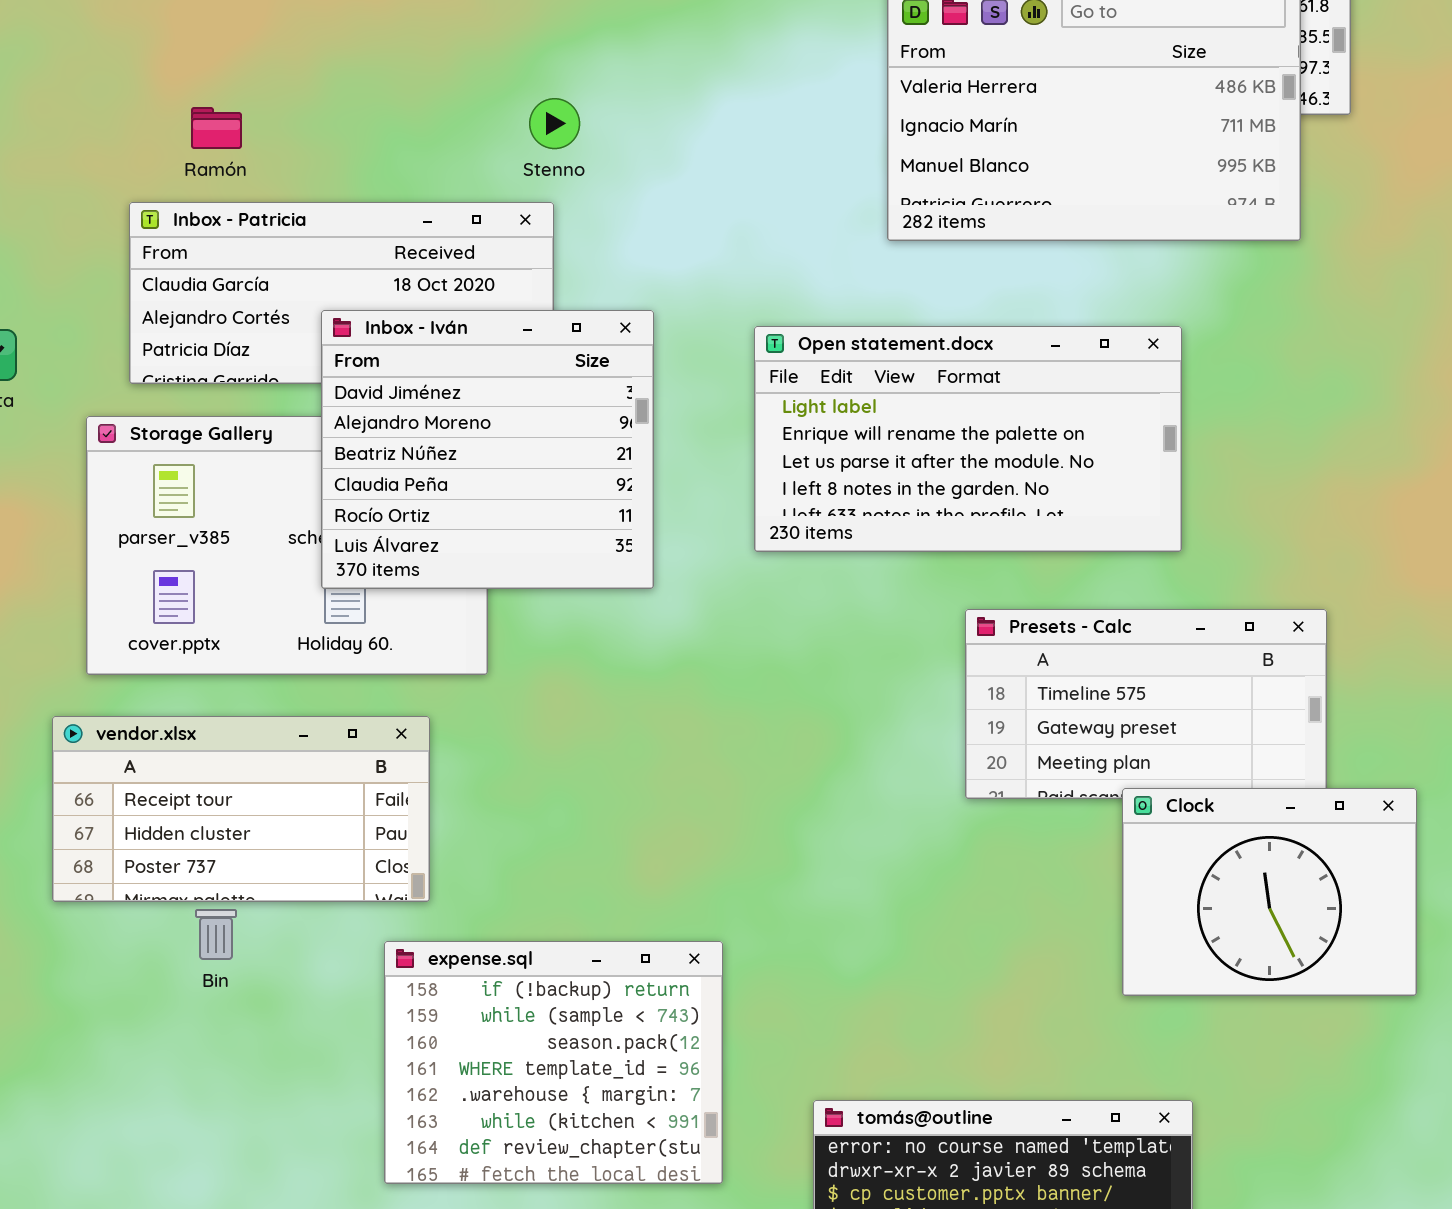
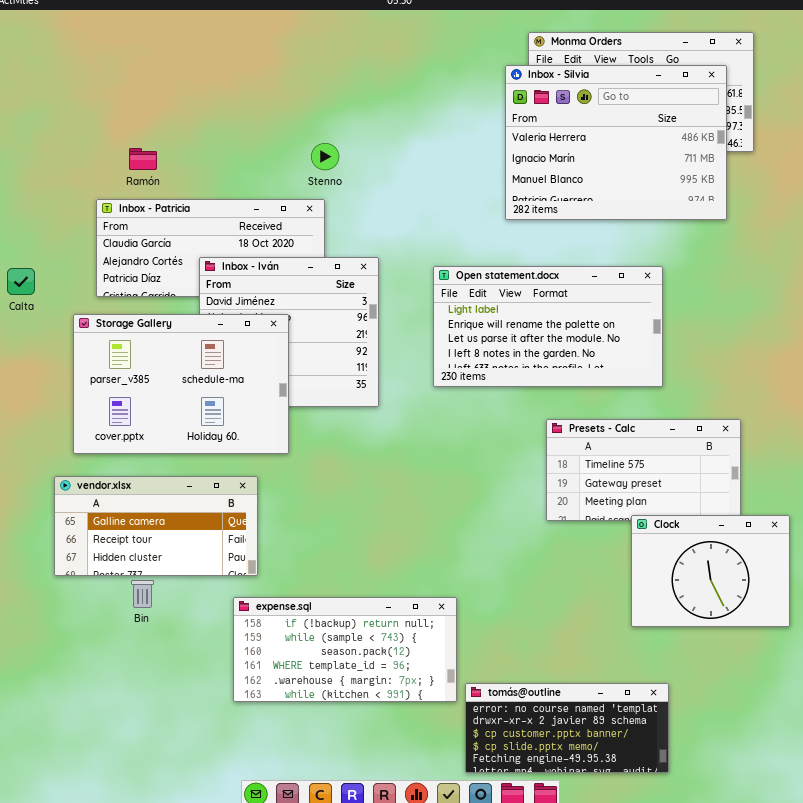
Storage Gallery: [86,416,488,675] -> [73,314,289,454], raised
vendor.xlsx: [52,716,430,902] -> [54,476,258,576], scrolled up 1 row
expense.sql: [384,941,723,1184] -> [233,597,457,702], resized

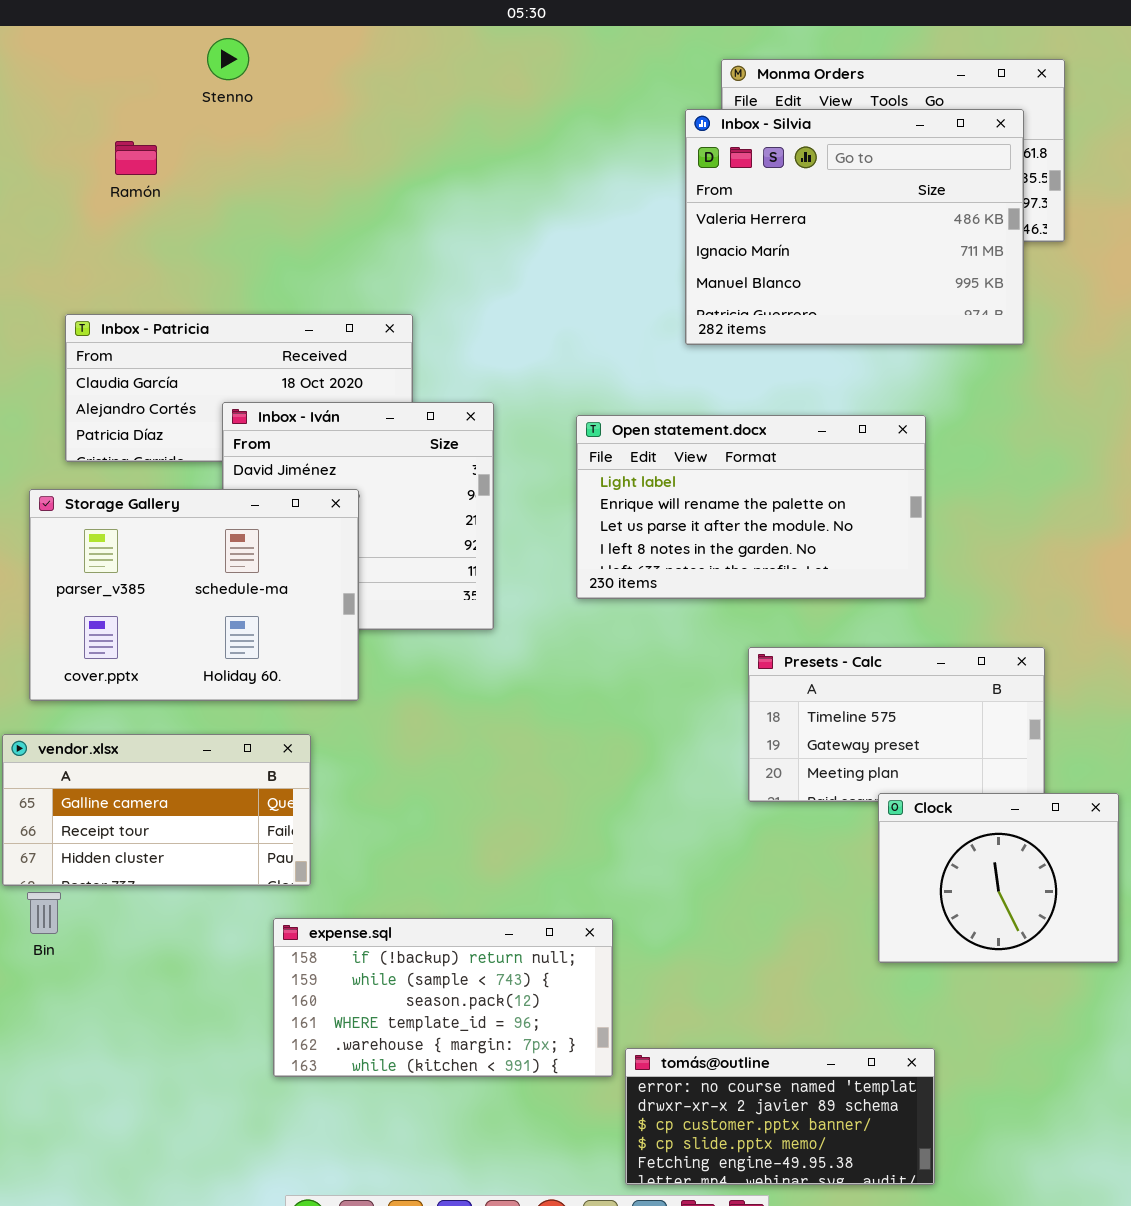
Stenno: [311,143,339,170] -> [207,38,249,80], moved
Ramón: [129,148,157,170] -> [115,141,157,175], moved
Bin: [131,580,154,608] -> [27,892,61,934], moved

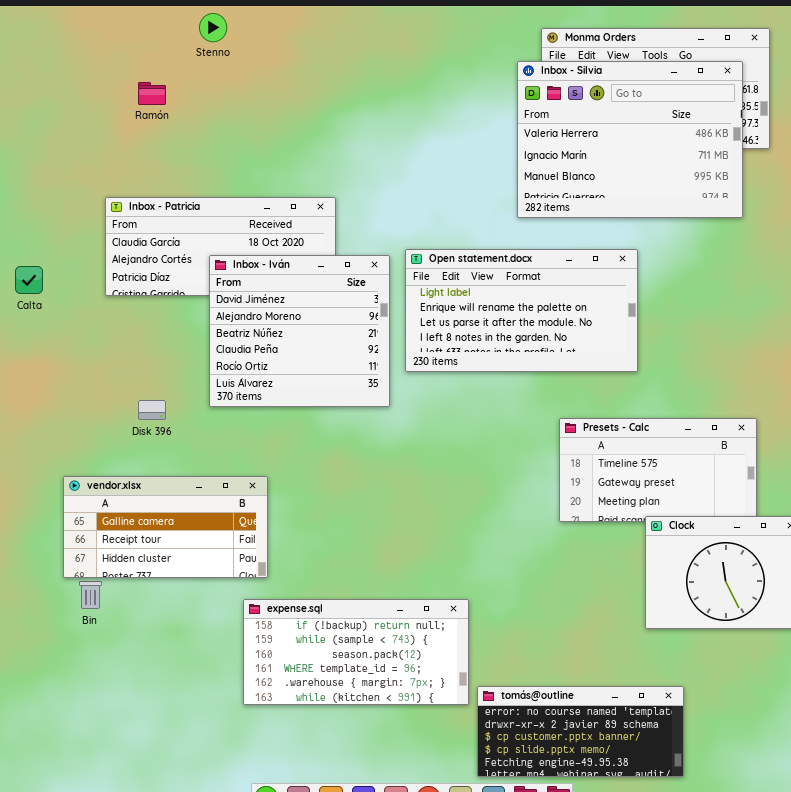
Open statement.docx: [576,415,926,599] -> [405,249,638,372], moved
Storage Gallery: [29,489,359,701] -> none, closed

